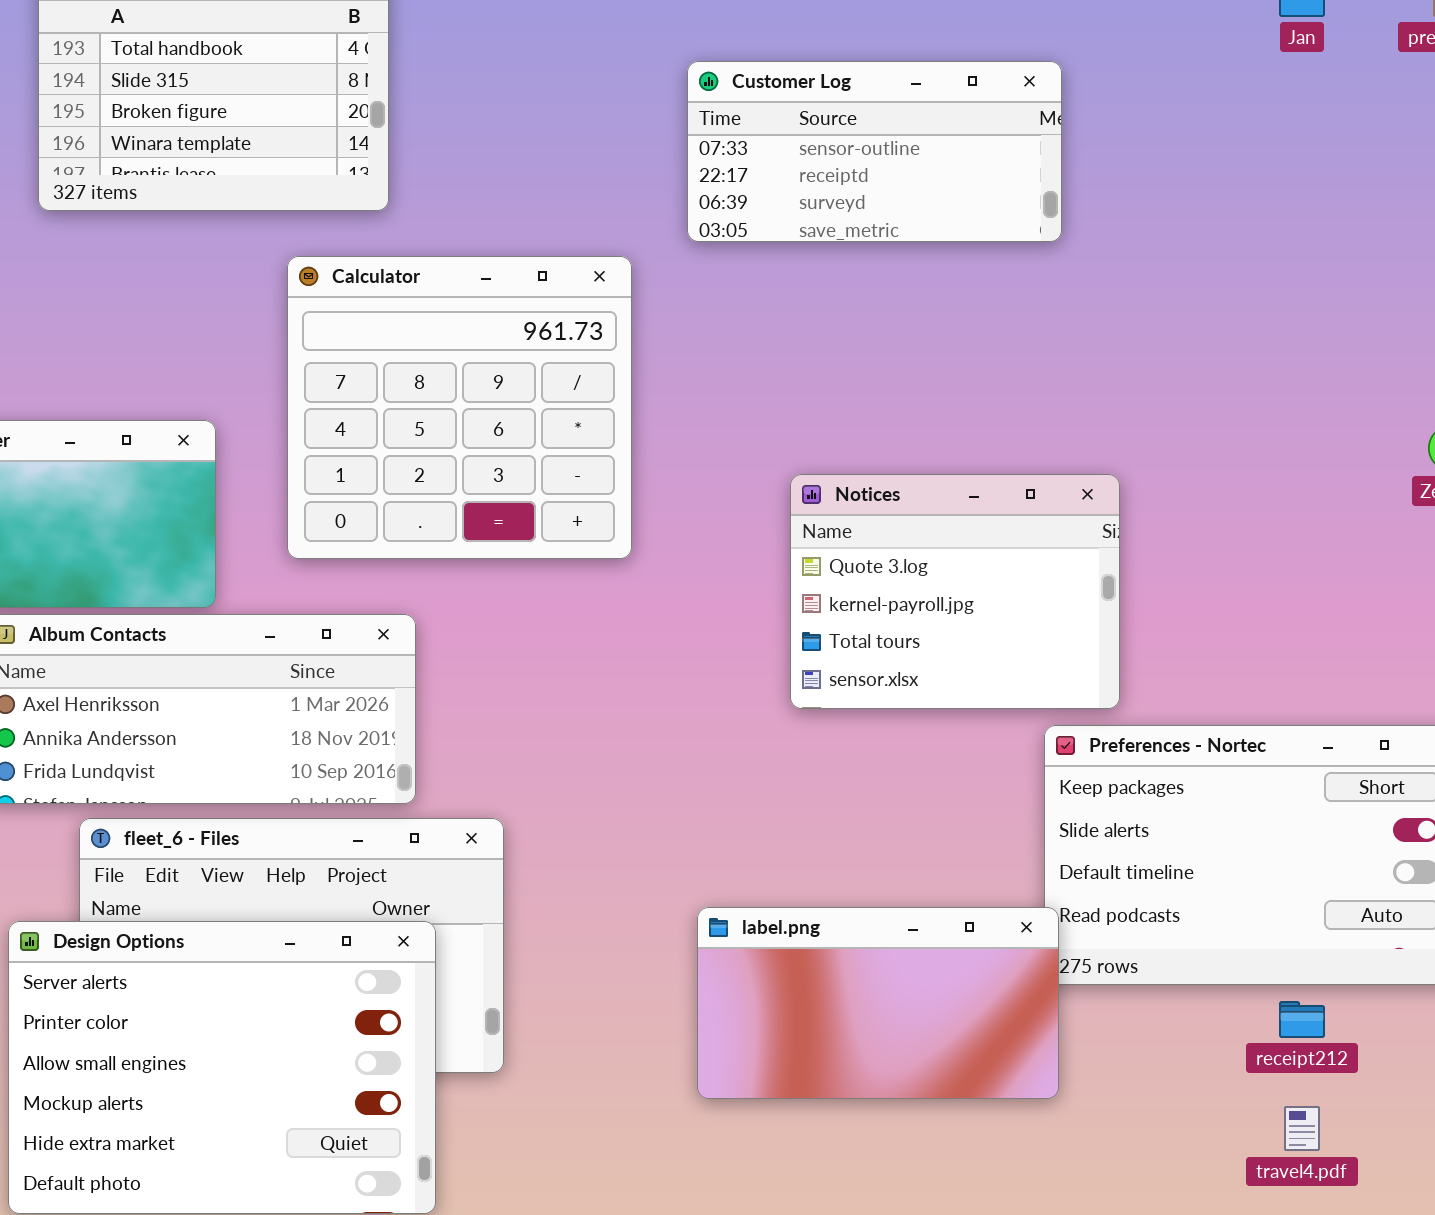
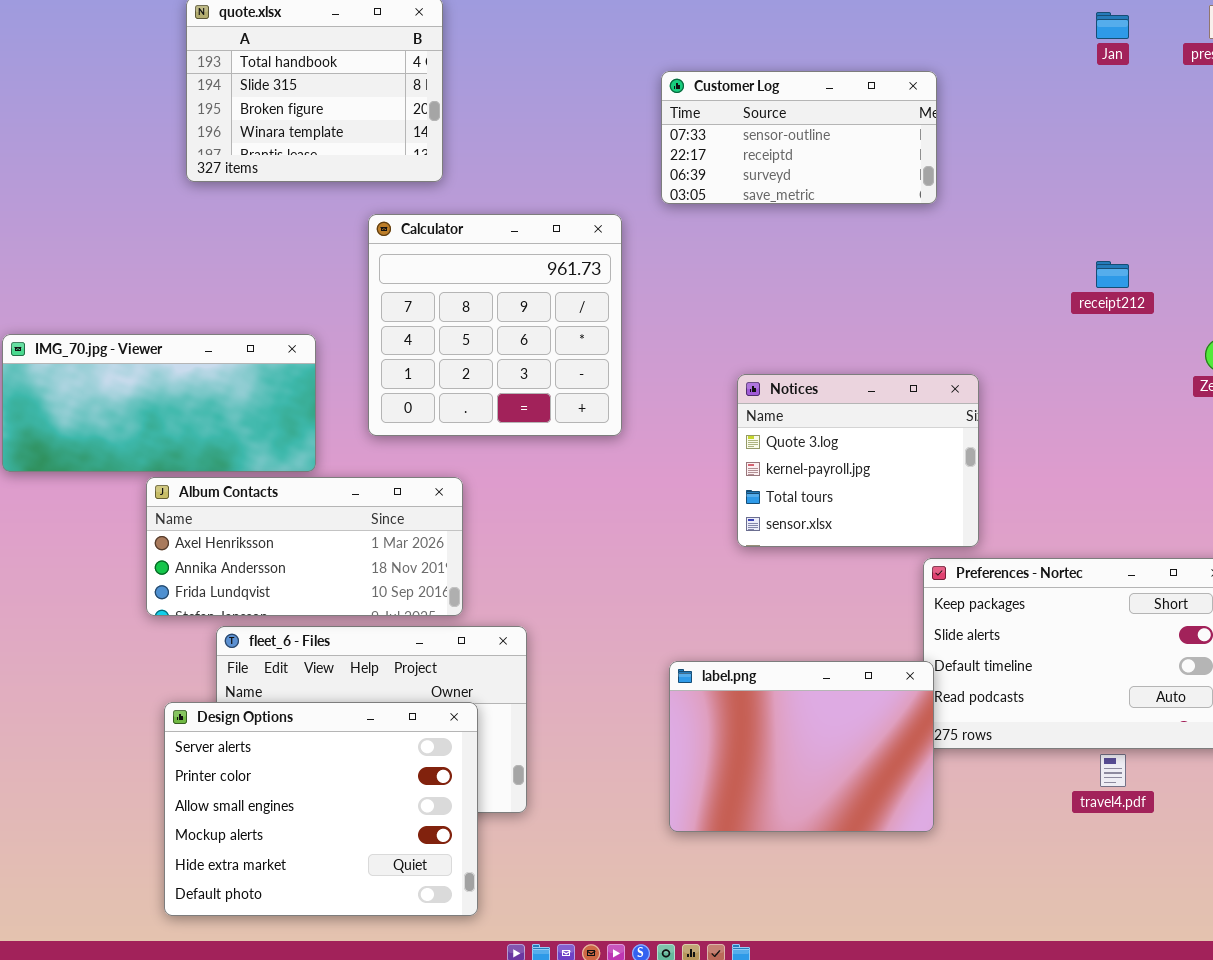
label.png: [697,907,1059,1099] -> [669,661,934,832], resized
receipt212: [1279,1001,1325,1038] -> [1096,261,1129,288], moved
travel4.pdf: [1284,1106,1320,1151] -> [1100,754,1126,787], moved

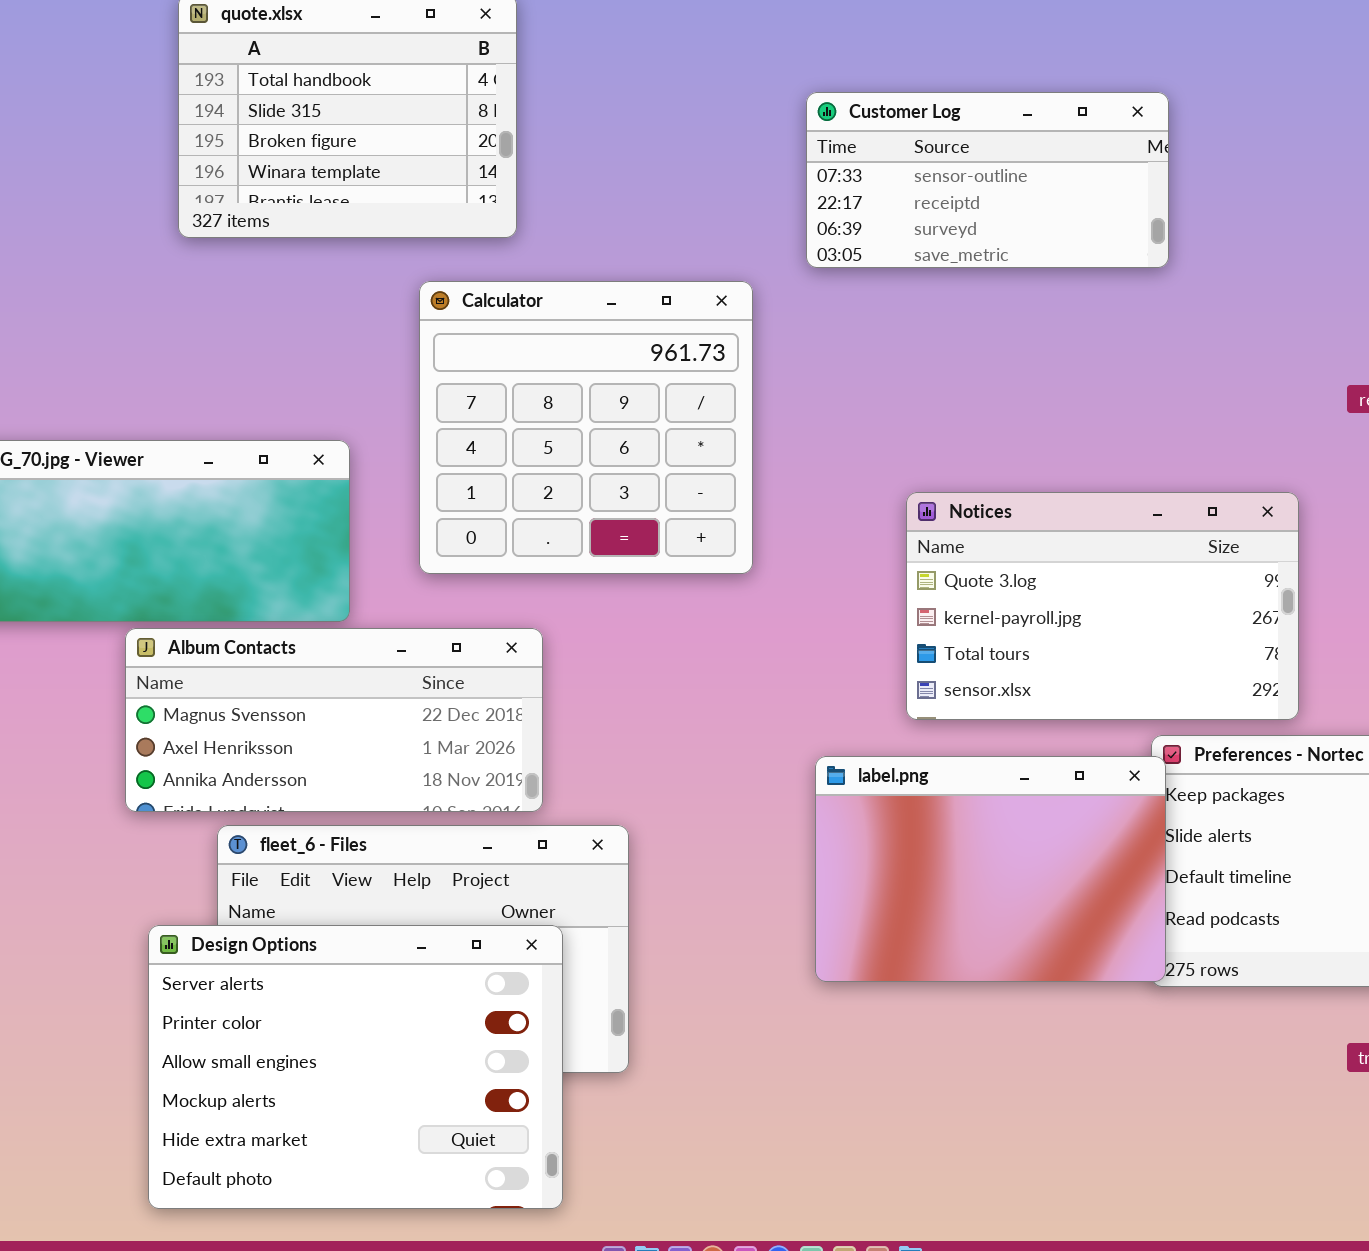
Notices: [737,374,979,547] -> [906,492,1299,720], resized
Album Contacts: [146,477,463,616] -> [125,628,543,812], scrolled up 1 row
label.png: [669,661,934,832] -> [815,756,1166,982], moved

